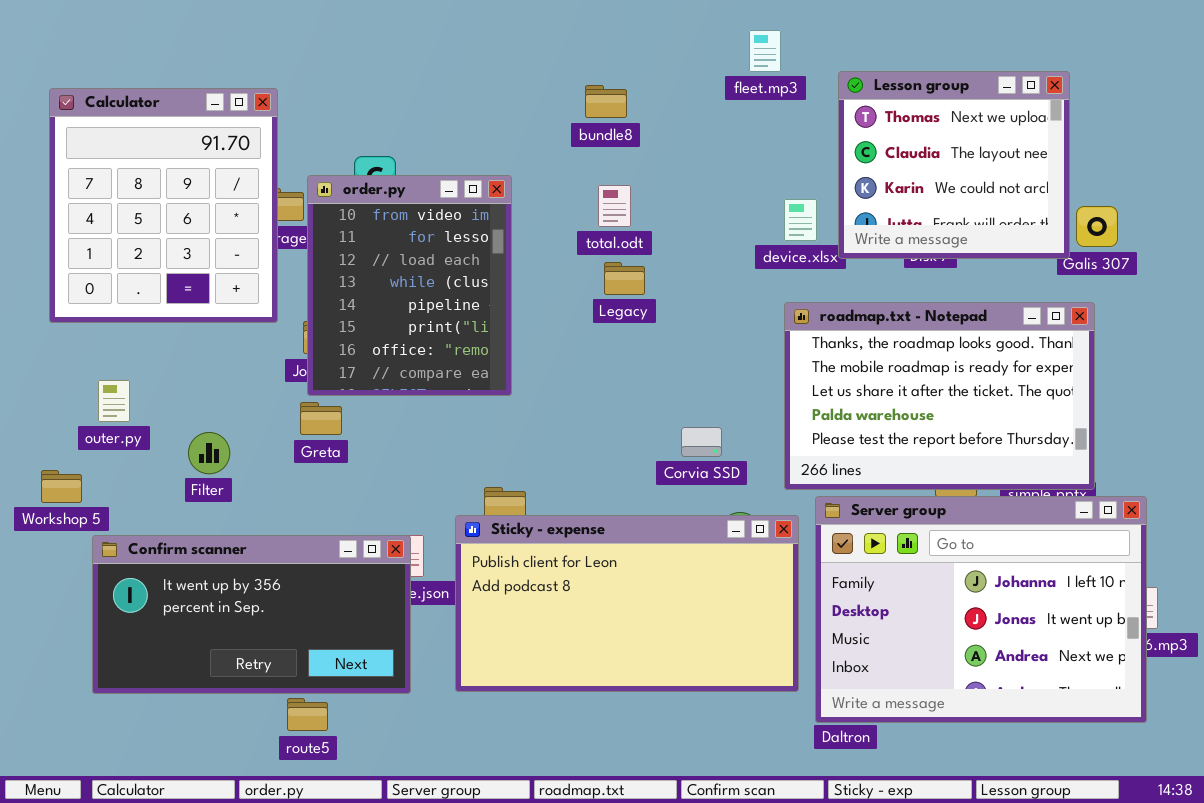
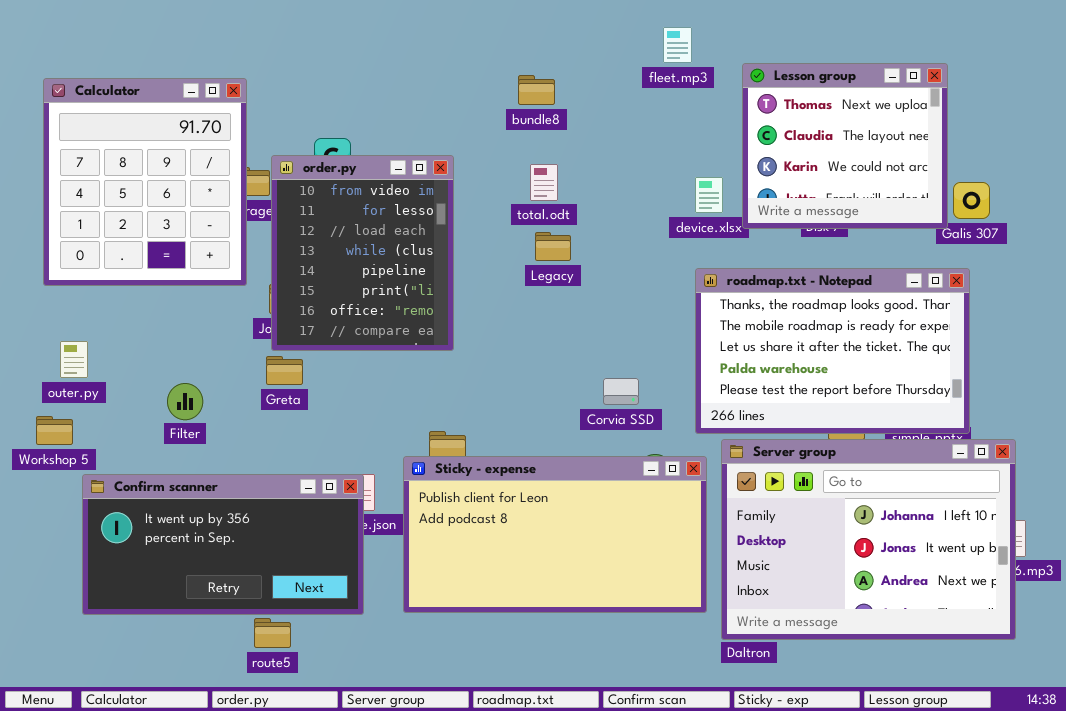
outer.py: [98,380,130,422] -> [60,341,88,378], moved

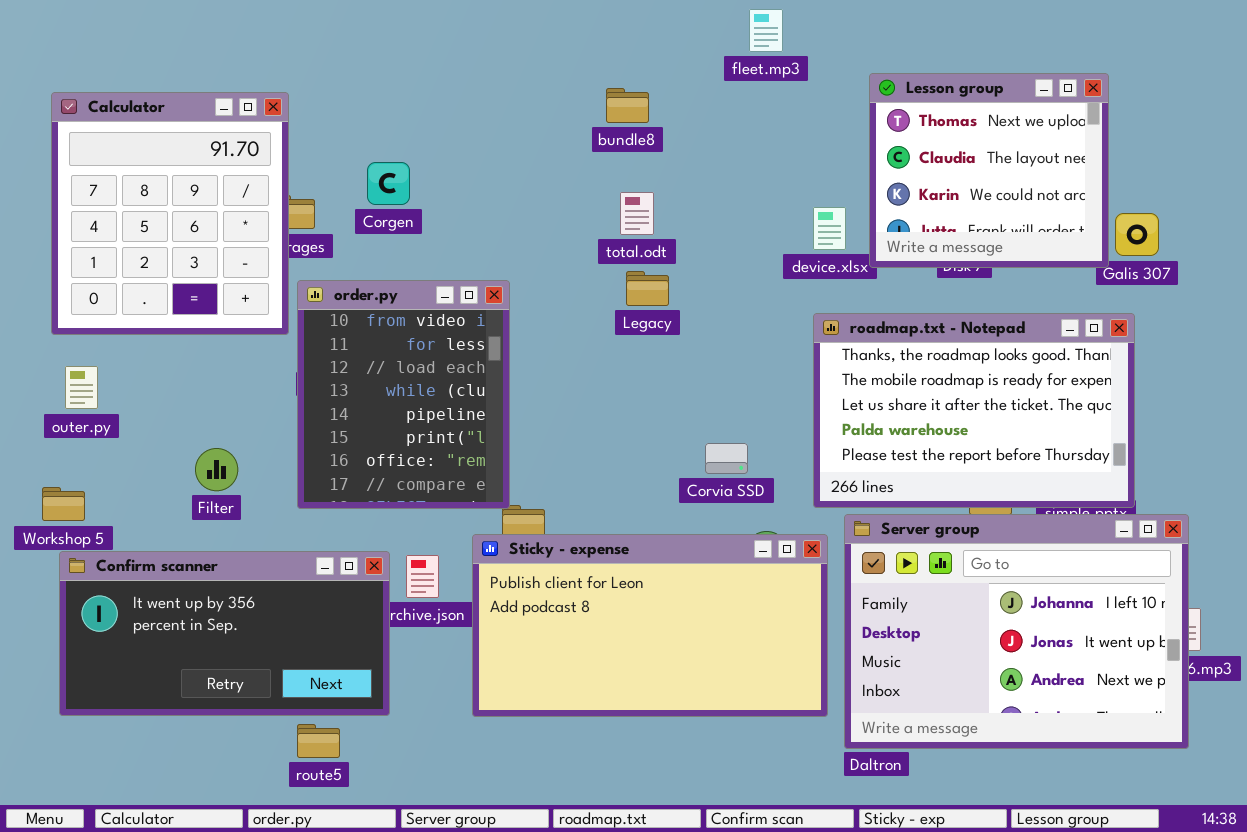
fleet.mp3: [663,27,692,63] -> [749,9,783,52], moved
order.py: [271,155,454,351] -> [297,280,510,509], moved
outer.py: [60,341,88,378] -> [65,366,98,409], moved
Confirm scanner: [82,474,364,615] -> [59,551,390,716], moved

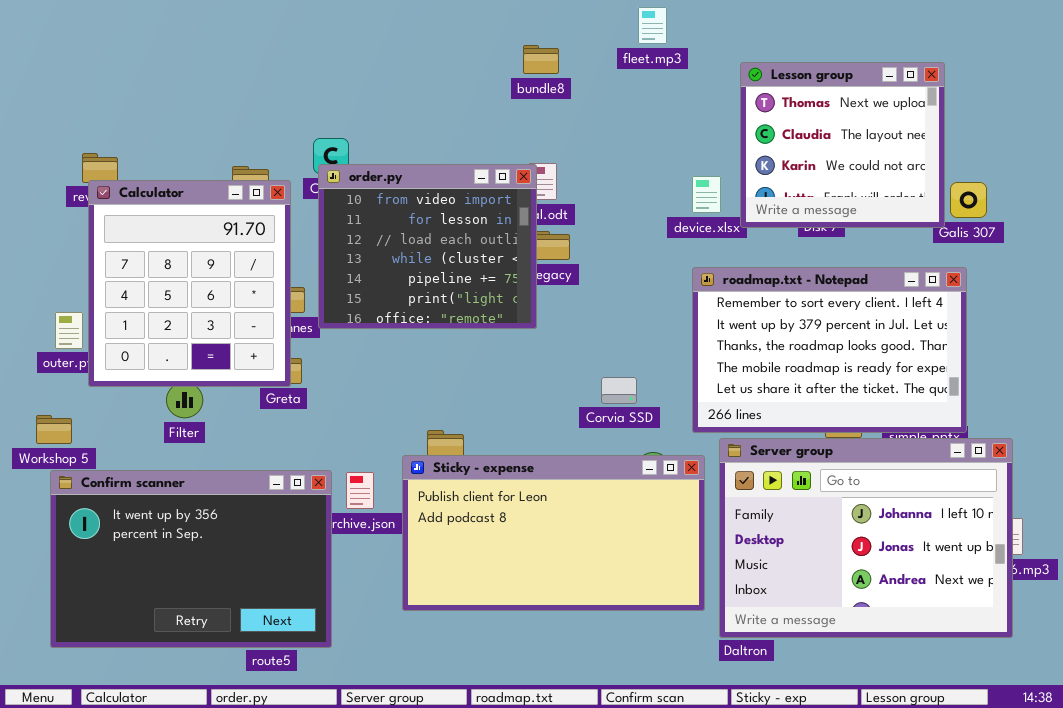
bundle8: [606,88,649,123] -> [523,45,559,74], moved
Calculator: [51,92,289,335] -> [88,180,291,387], moved
order.py: [297,280,510,509] -> [318,164,537,329], moved, resized
roadmap.txt - Notepad: [813,313,1135,508] -> [692,267,967,433], scrolled up 2 rows
Confirm scanner: [59,551,390,716] -> [50,470,332,648], resized

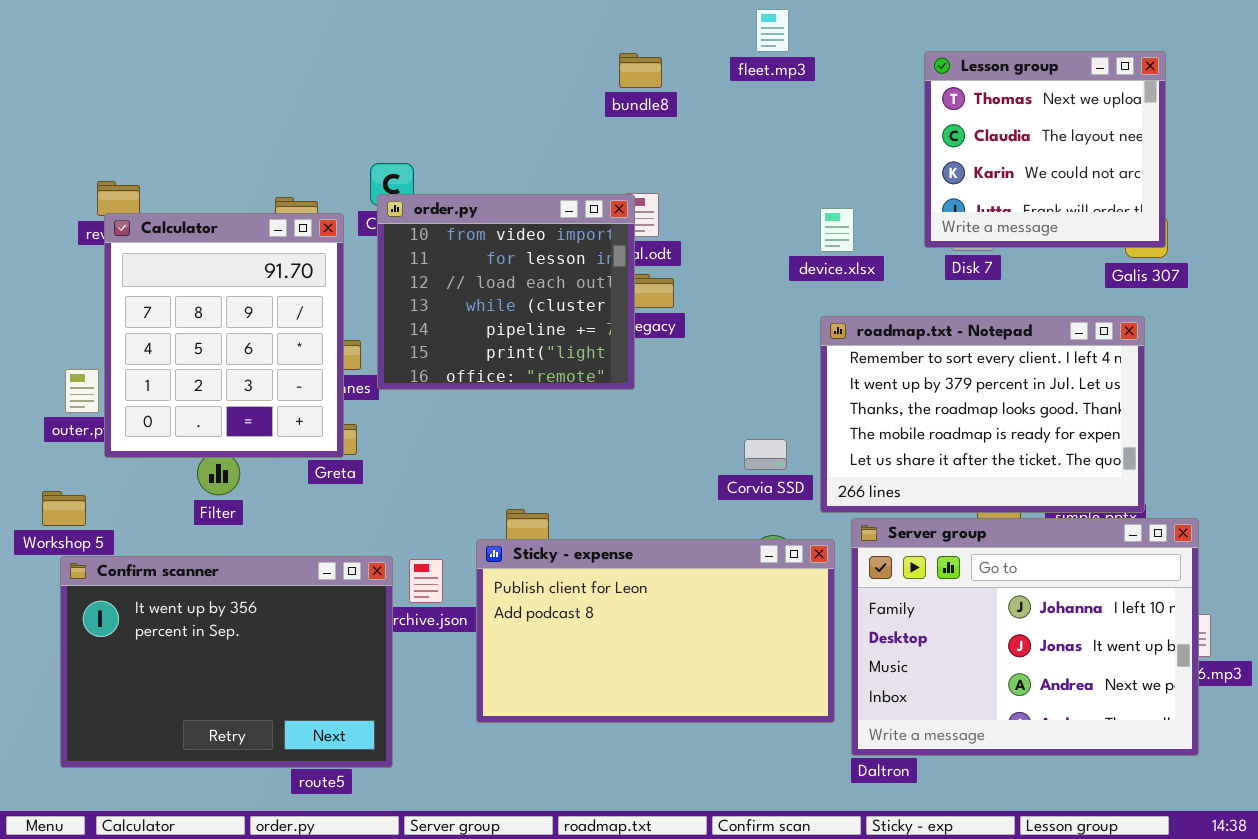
Lesson group: [740,62,945,228] -> [924,51,1166,248], moved
Corvia SSD: [601,377,637,404] -> [744,439,787,470], moved

